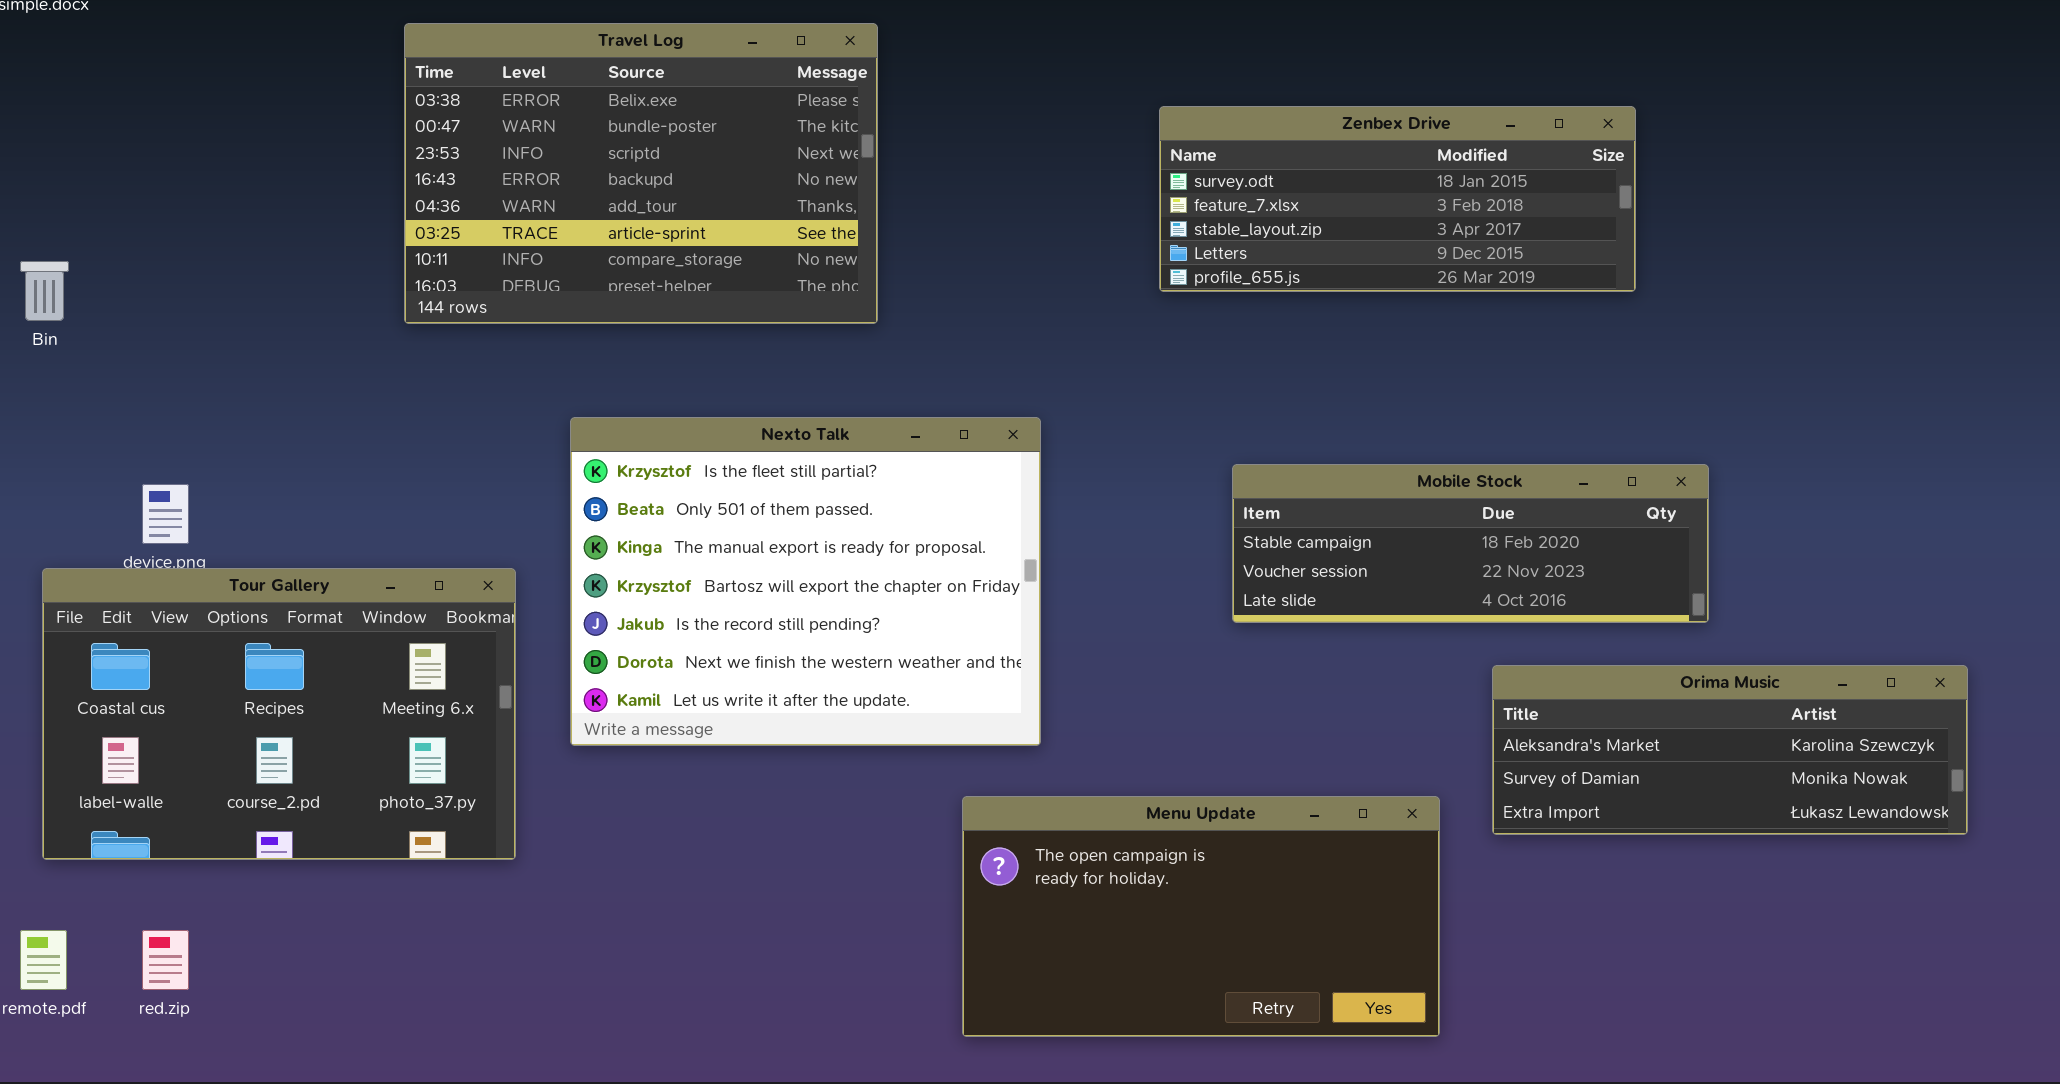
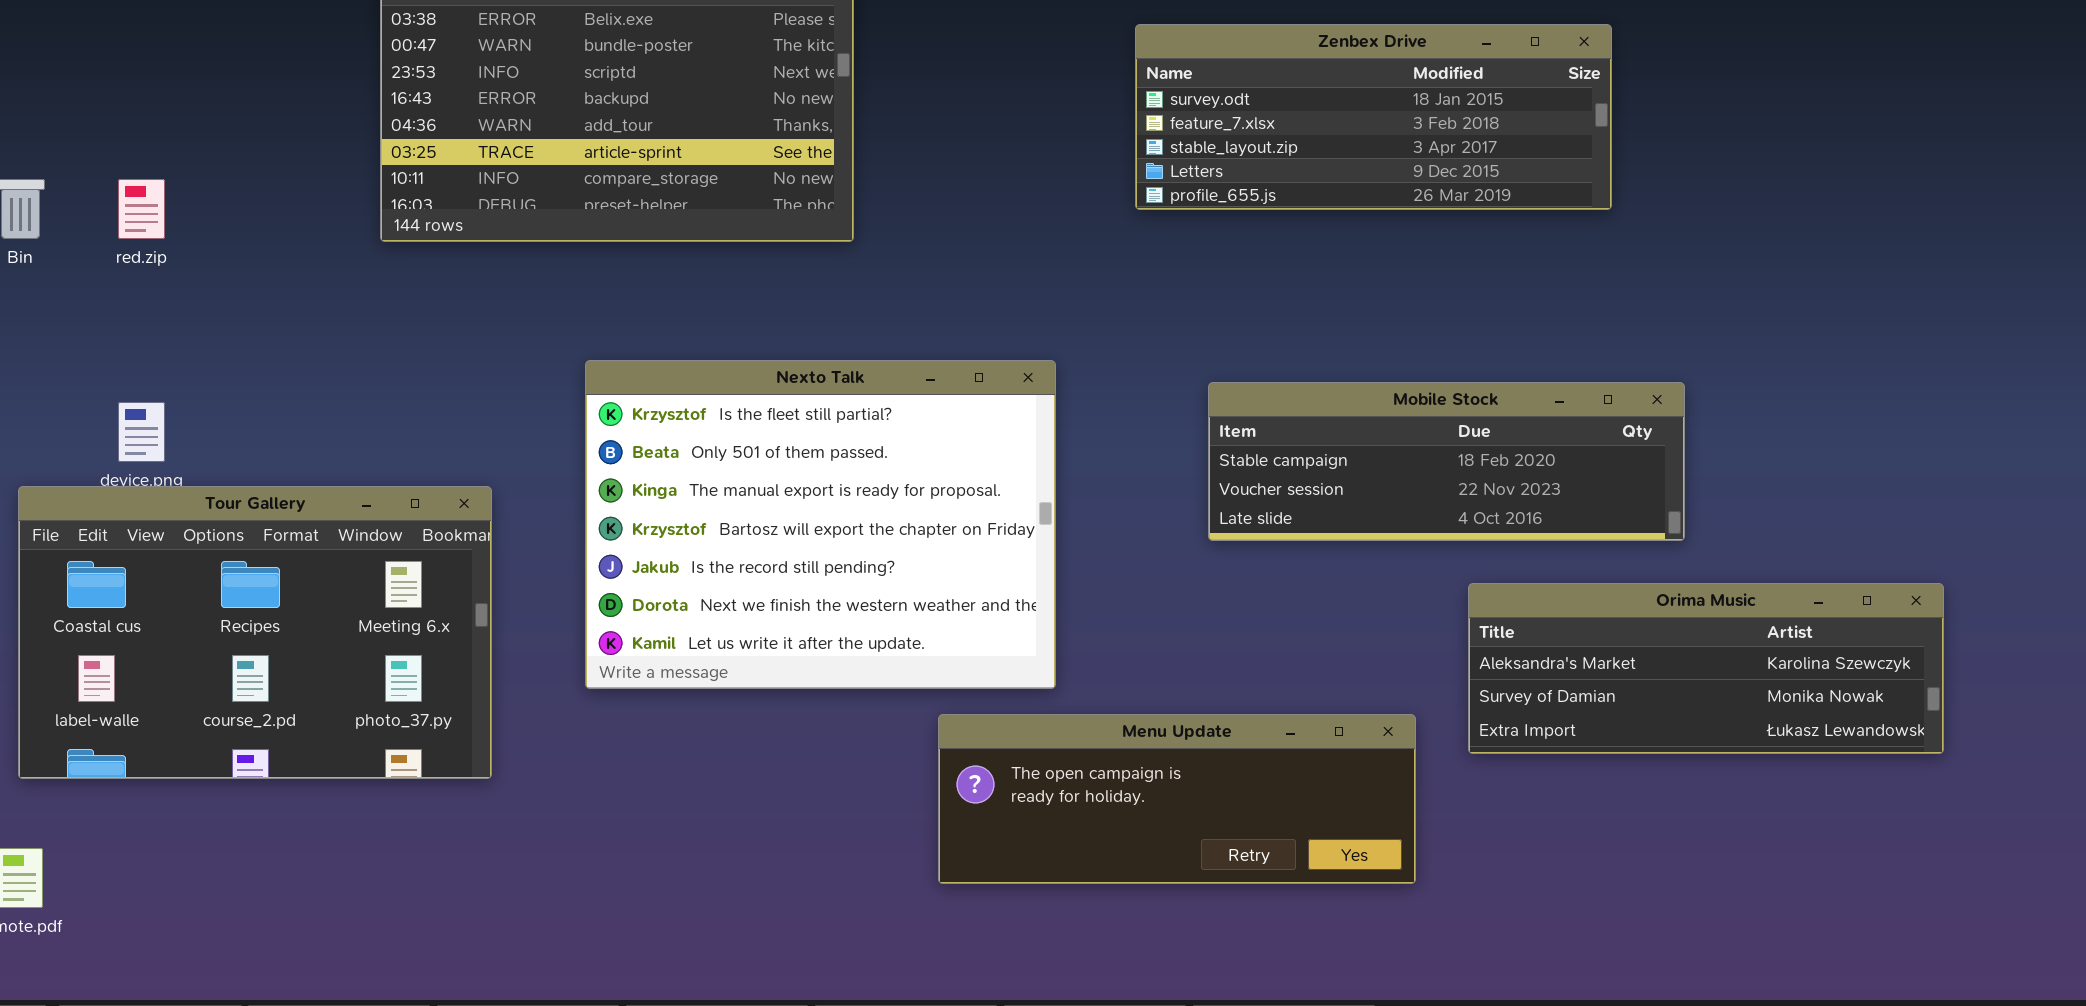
Nexto Talk: [570,417,1041,746] -> [585,360,1056,689], moved
Menu Update: [962,796,1440,1037] -> [938,714,1416,884], resized
red.zip: [142,930,189,990] -> [118,179,165,239], moved

